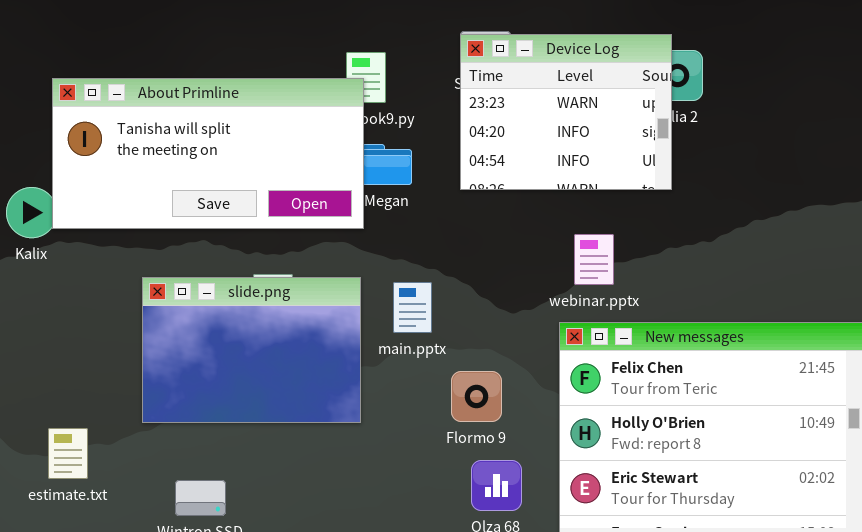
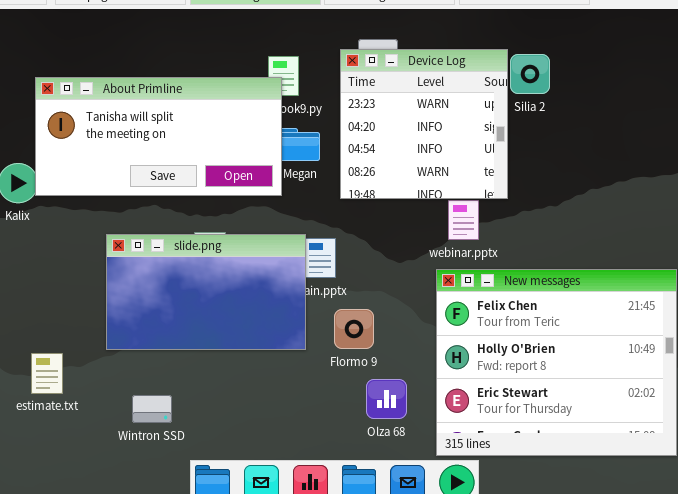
Device Log: [460,34,672,190] -> [340,49,508,199], moved, resized
slide.png: [142,277,361,423] -> [106,234,306,350], resized
Flormo 9: [451,371,502,422] -> [334,309,374,349], moved

